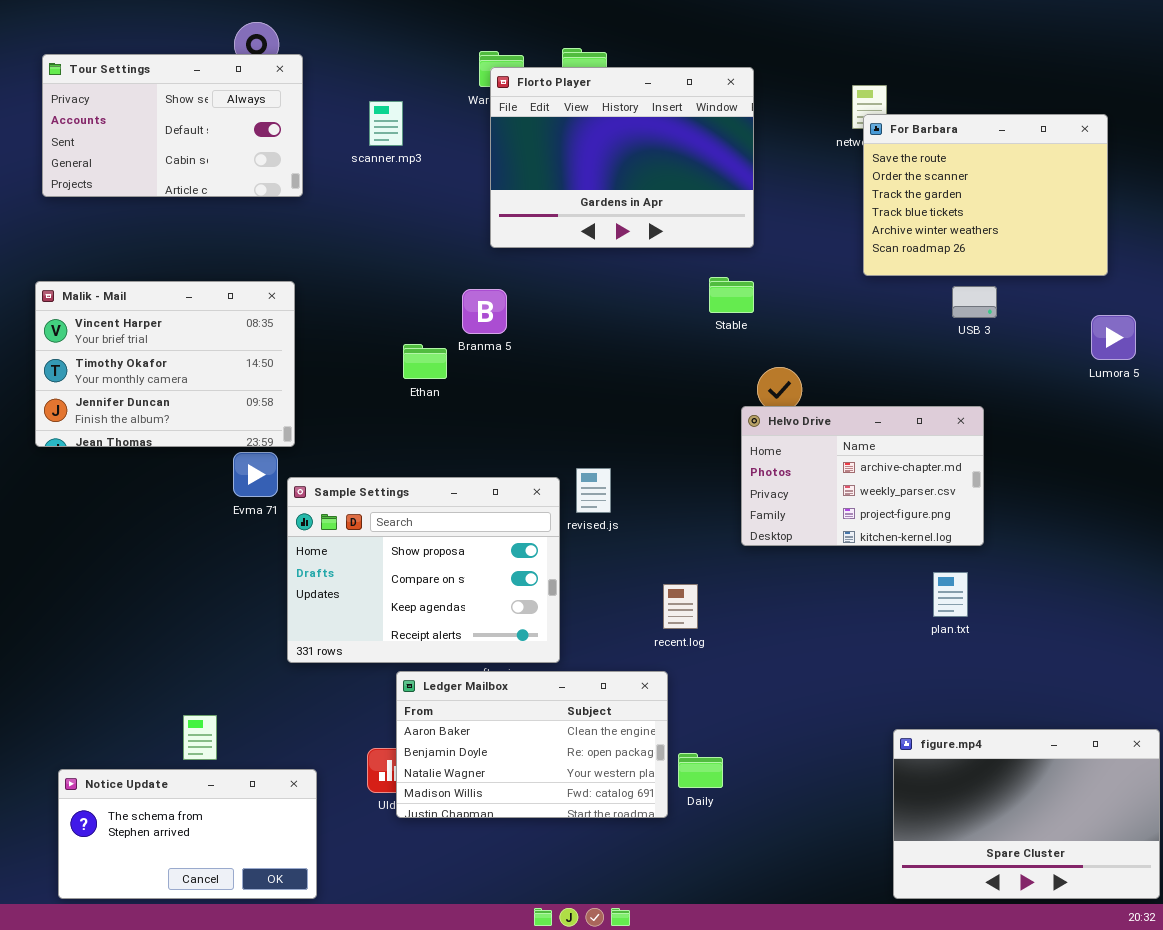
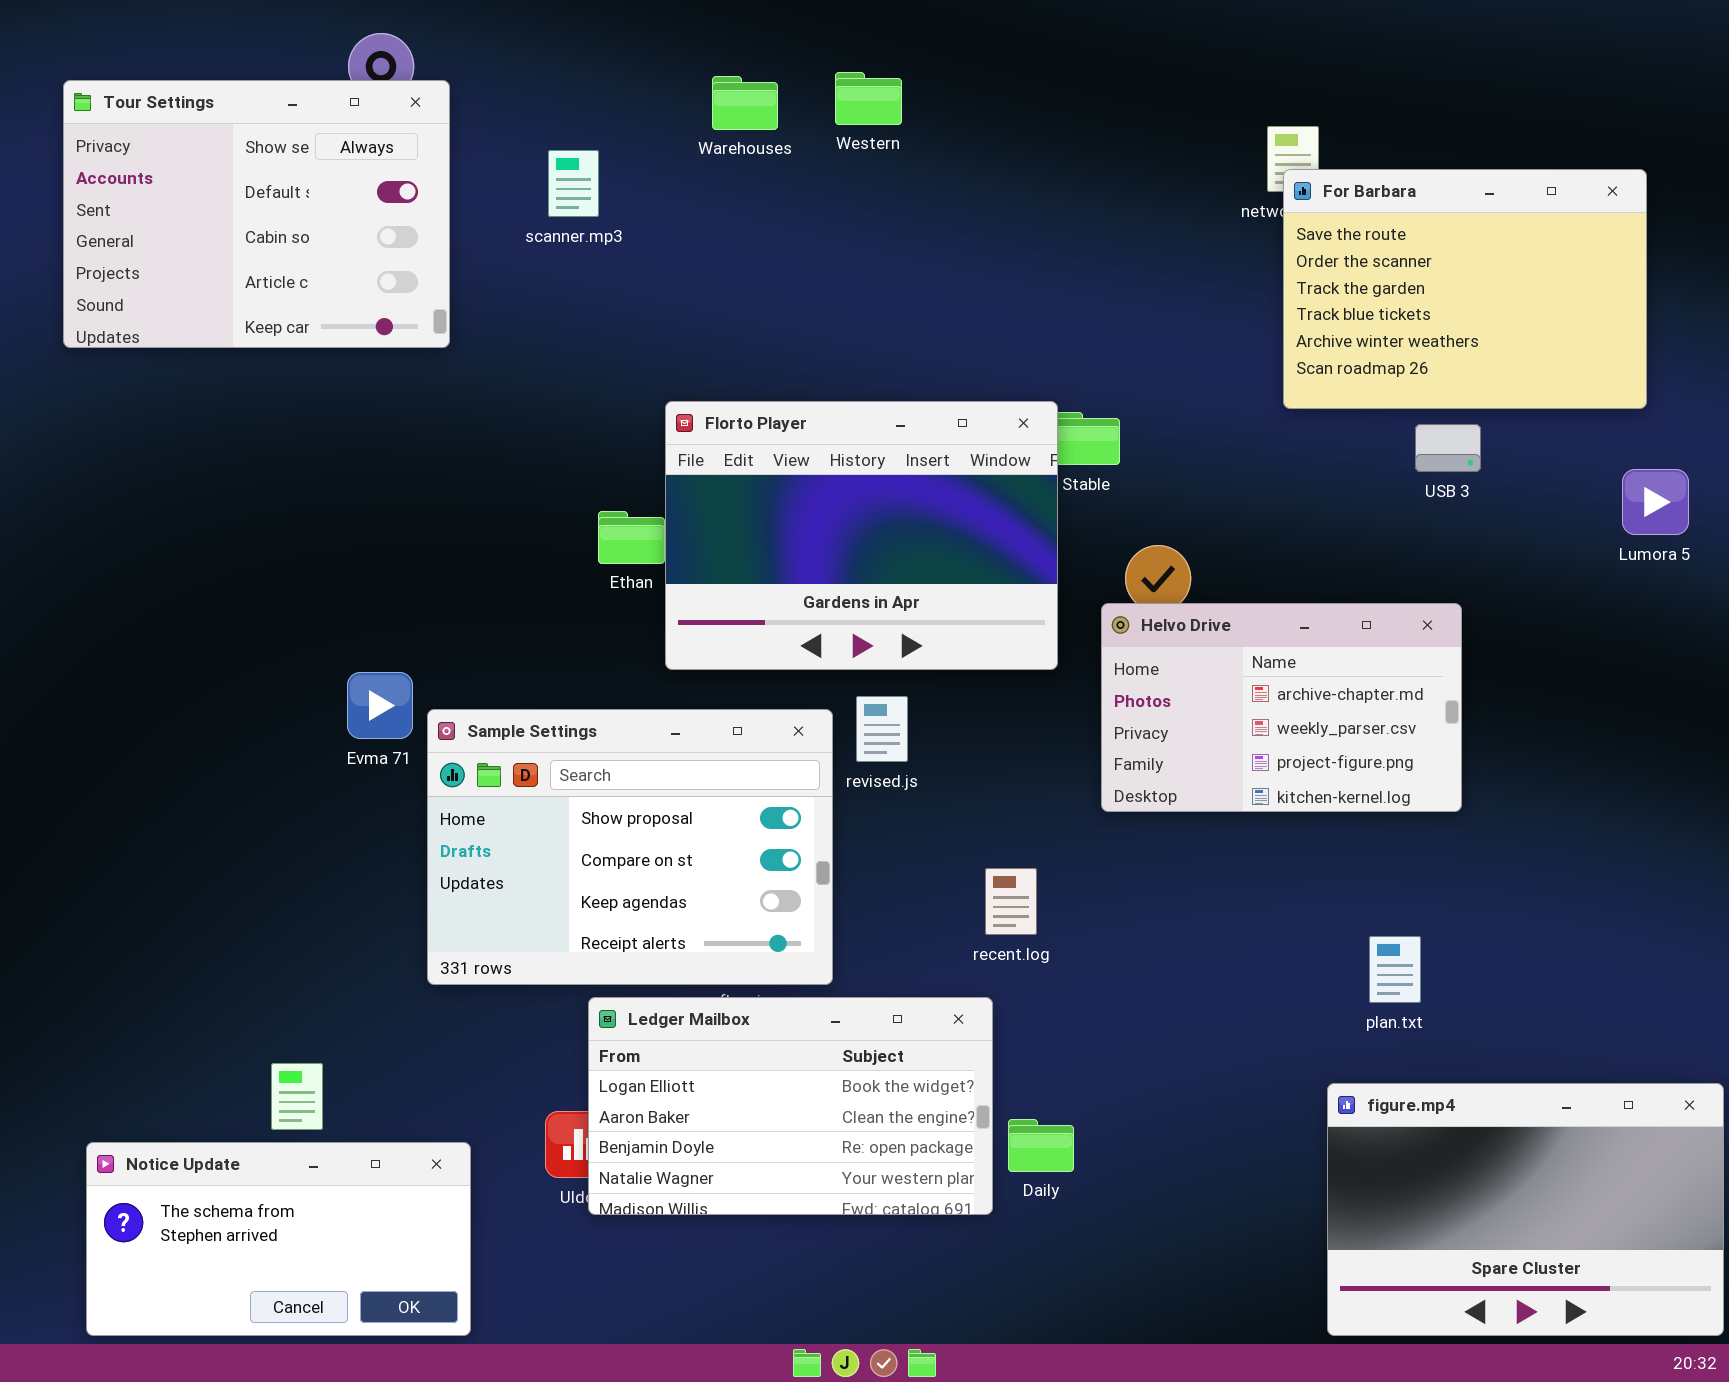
Tour Settings: [42,54,303,197] -> [63,80,450,348], resized
Florto Player: [490,67,754,248] -> [665,401,1058,670], moved
Malik - Mail: [35,281,295,447] -> none, closed
plan.txt: [933,572,968,617] -> [1369,936,1421,1003], moved
Ledger Mailbox: [396,671,668,818] -> [588,997,993,1215], scrolled up 1 row

